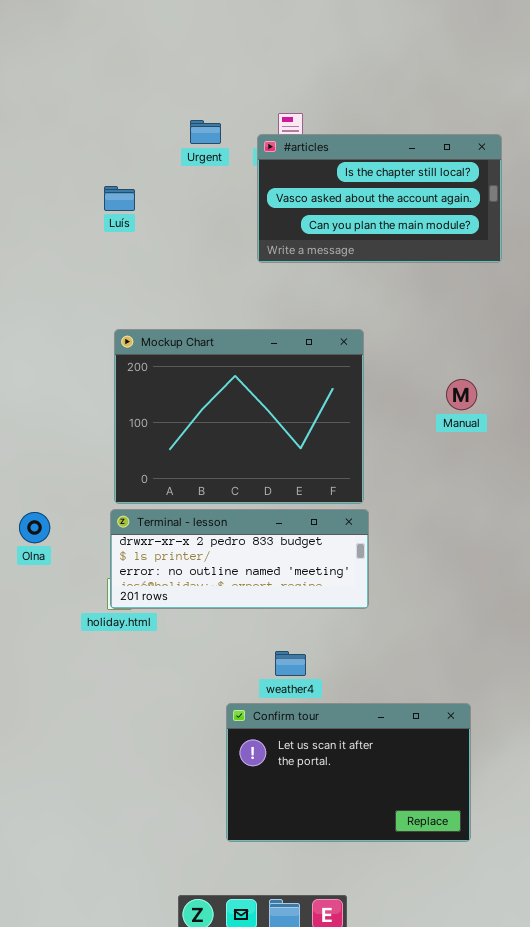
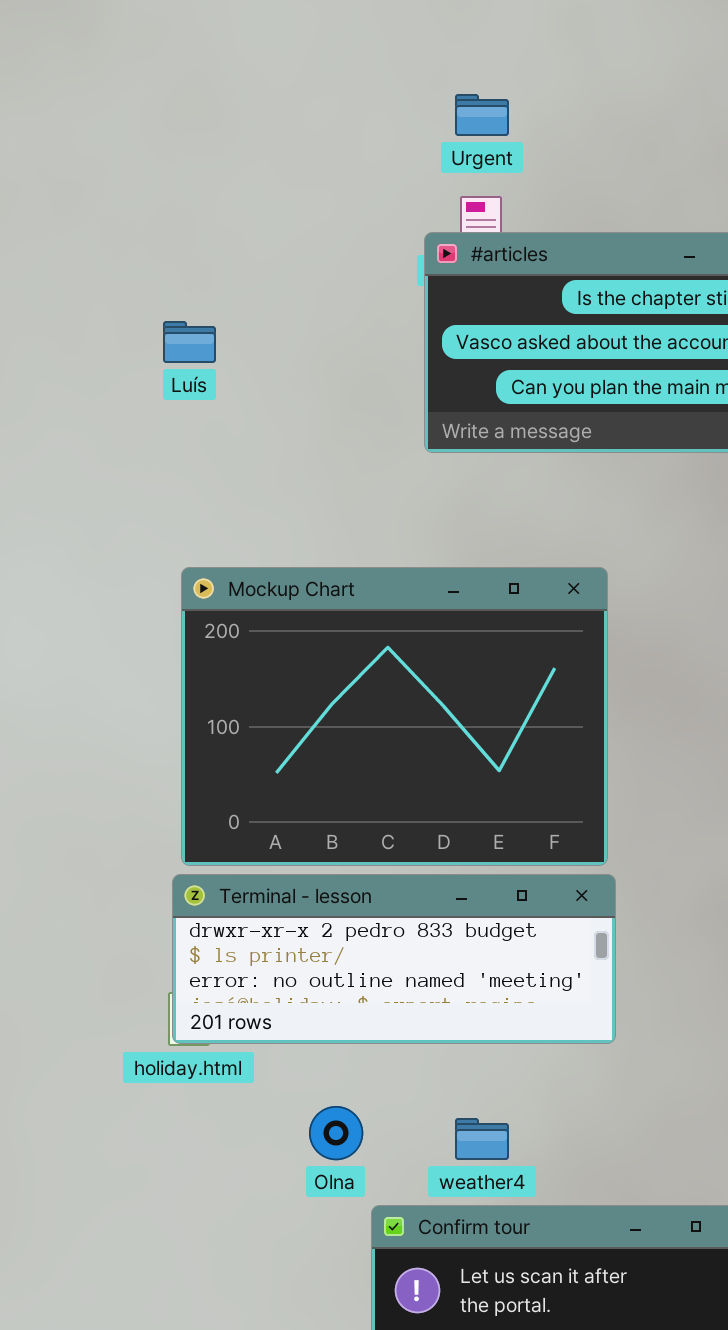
Urgent: [190,120,221,144] -> [455,94,509,136], moved
Olna: [19,512,50,543] -> [309,1106,363,1160], moved

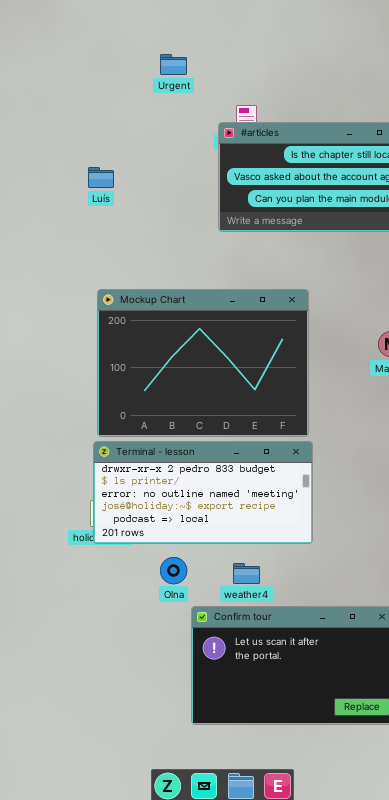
Urgent: [455,94,509,136] -> [160,54,187,75], moved
Terminal - lesson: [172,874,616,1044] -> [93,441,313,544], resized

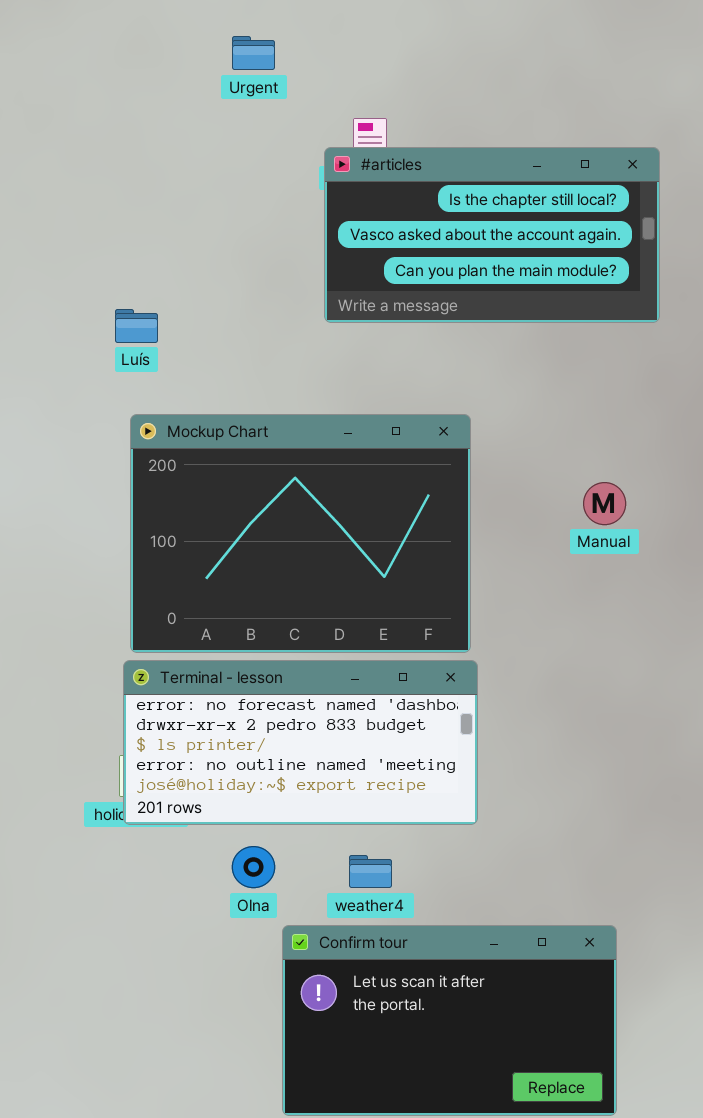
Luís: [88,167,114,188] -> [115,309,158,343], moved
Terminal - lesson: [93,441,313,544] -> [123,660,478,825], scrolled up 1 row

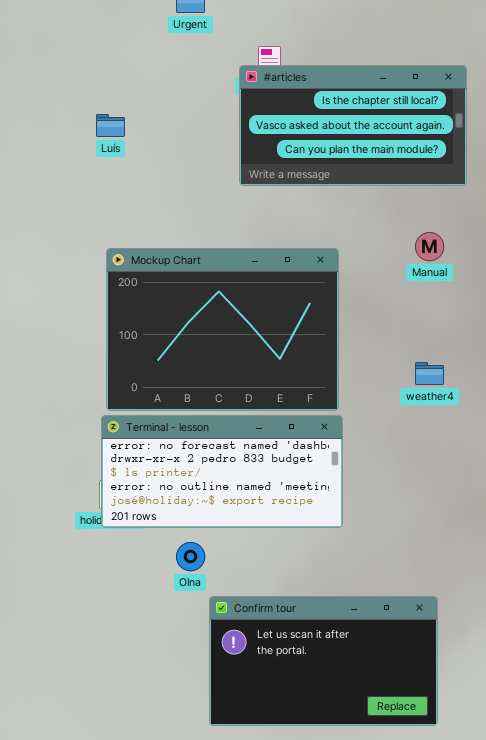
Luís: [115,309,158,343] -> [96,114,125,137], moved
Manual: [583,482,626,525] -> [415,232,444,261], moved
weather4: [349,855,392,888] -> [415,362,444,385], moved

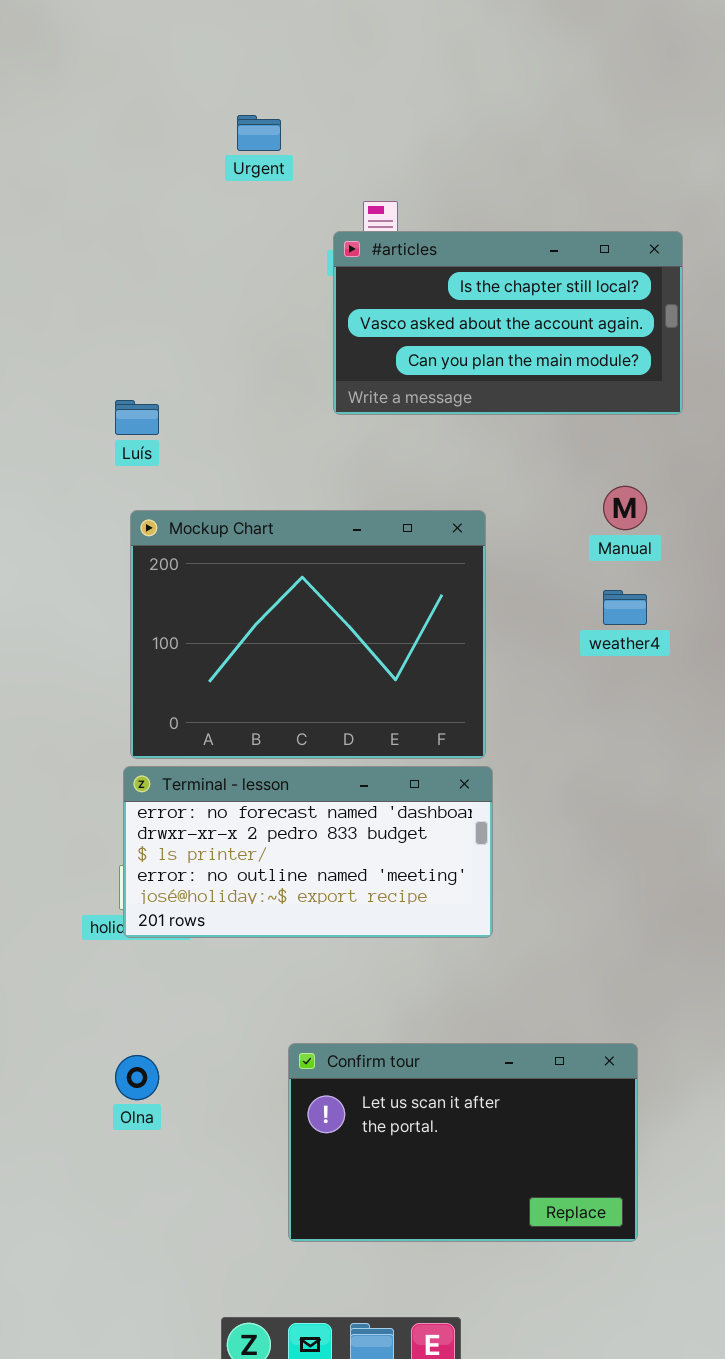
Luís: [96,114,125,137] -> [115,400,159,435], moved
weather4: [415,362,444,385] -> [603,590,647,625], moved
Olna: [176,542,205,571] -> [115,1055,159,1100], moved

